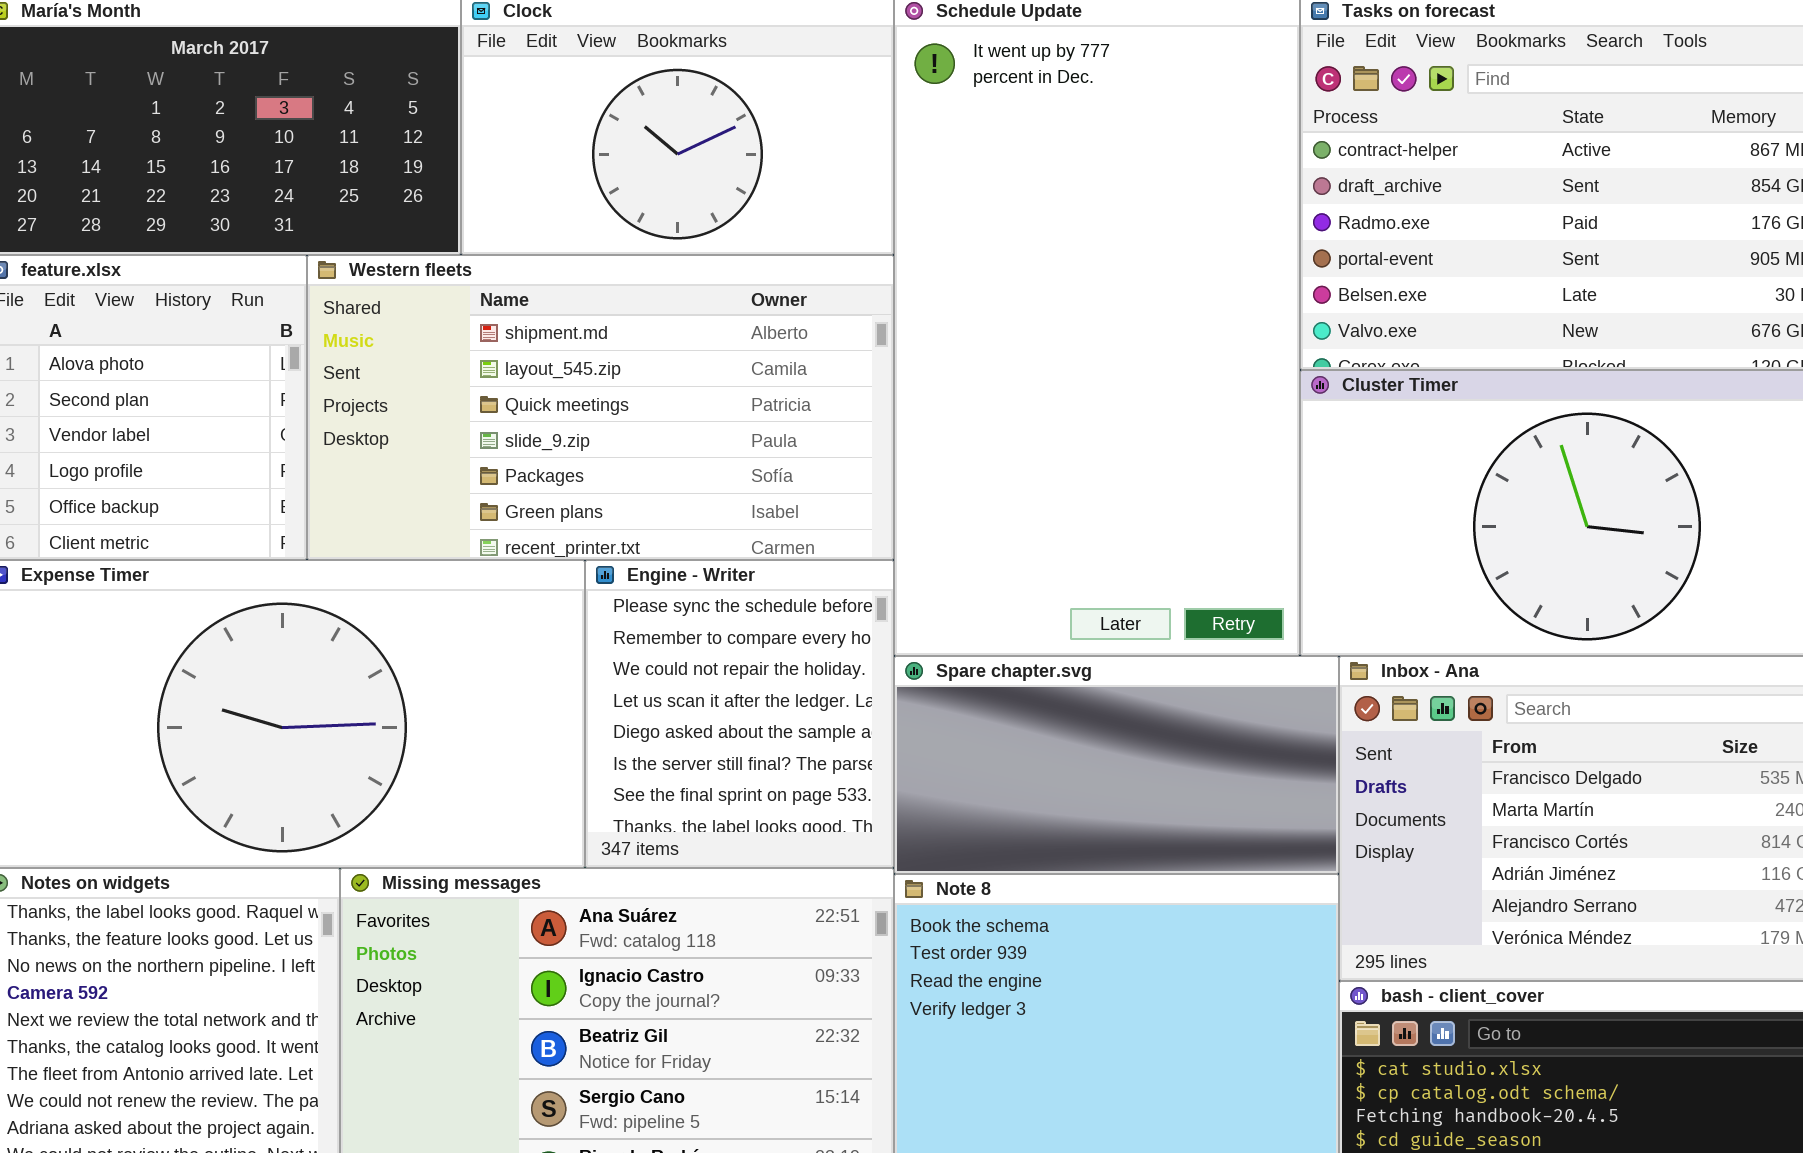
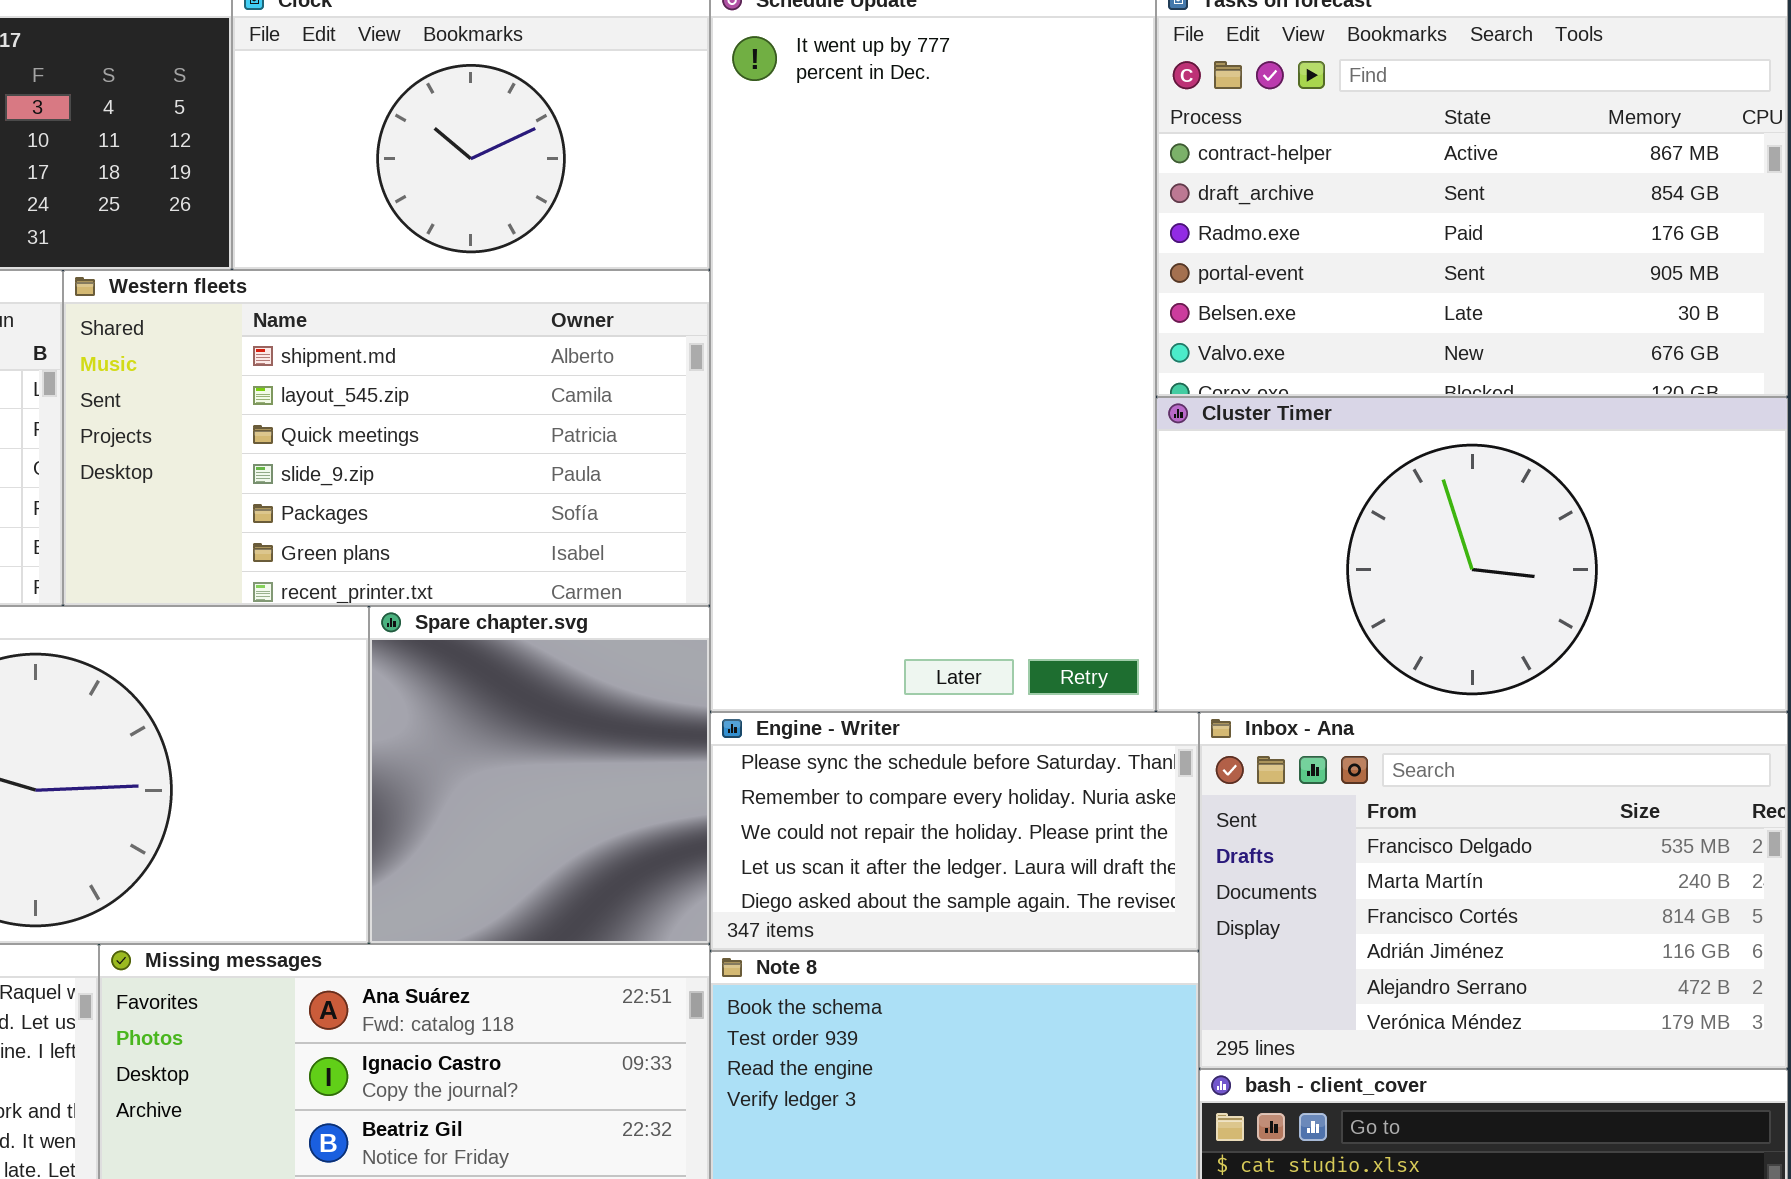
Engine - Writer: [585,560,894,868] -> [710,712,1199,951], moved, resized
Spare chapter.svg: [894,656,1339,874] -> [369,606,710,944], moved, resized

